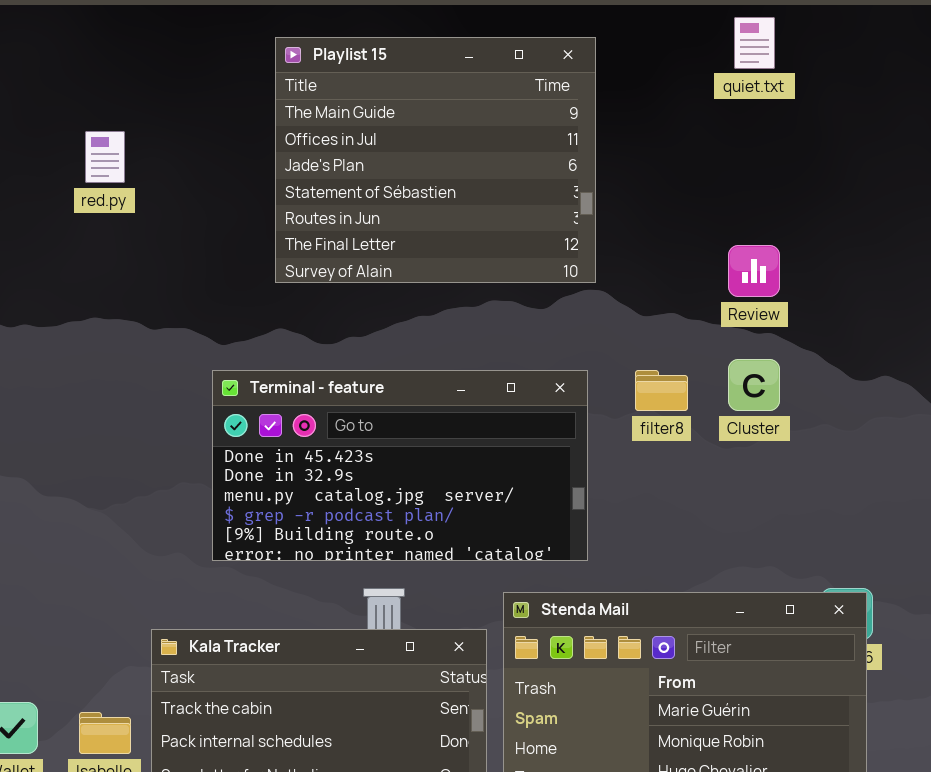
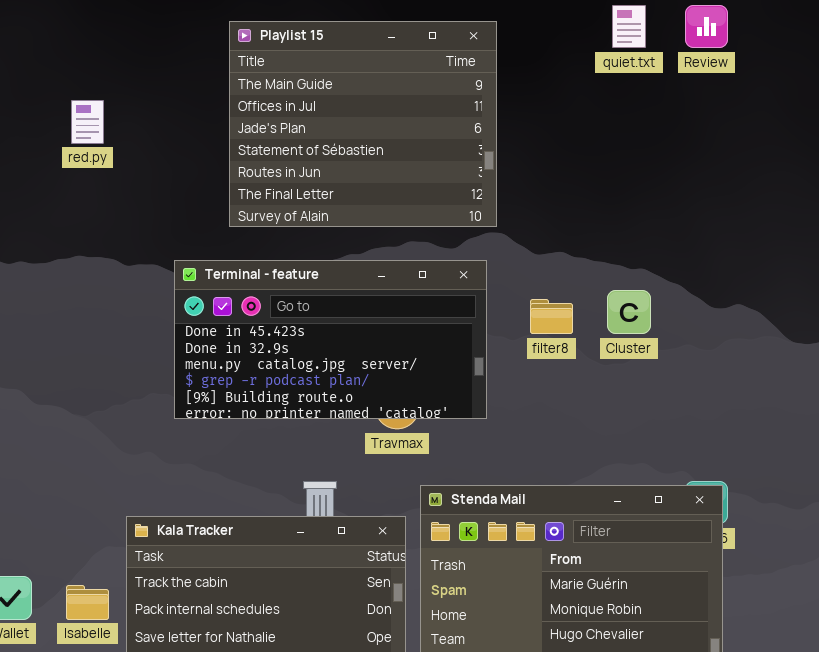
Review: [728,245,780,297] -> [685,5,728,48], moved
Terminal - feature: [212,370,588,561] -> [174,260,487,419], moved

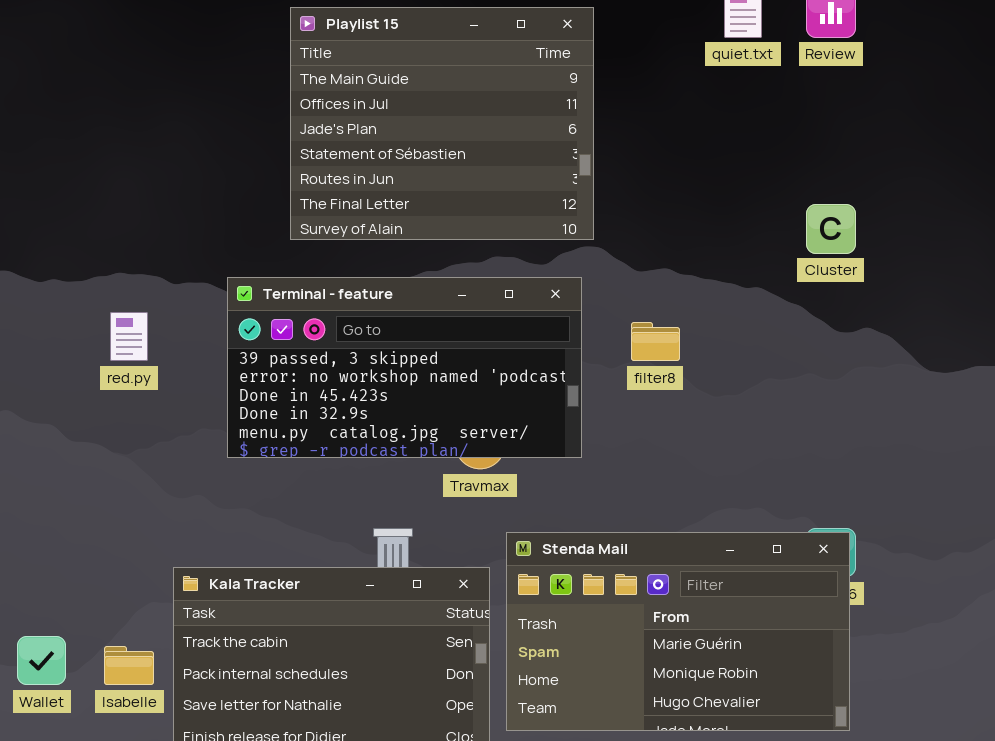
red.py: [71,100,104,144] -> [110,312,148,361], moved
Terminal - feature: [174,260,487,419] -> [227,277,582,458], scrolled up 2 rows
Cluster: [607,290,651,334] -> [806,204,856,254], moved

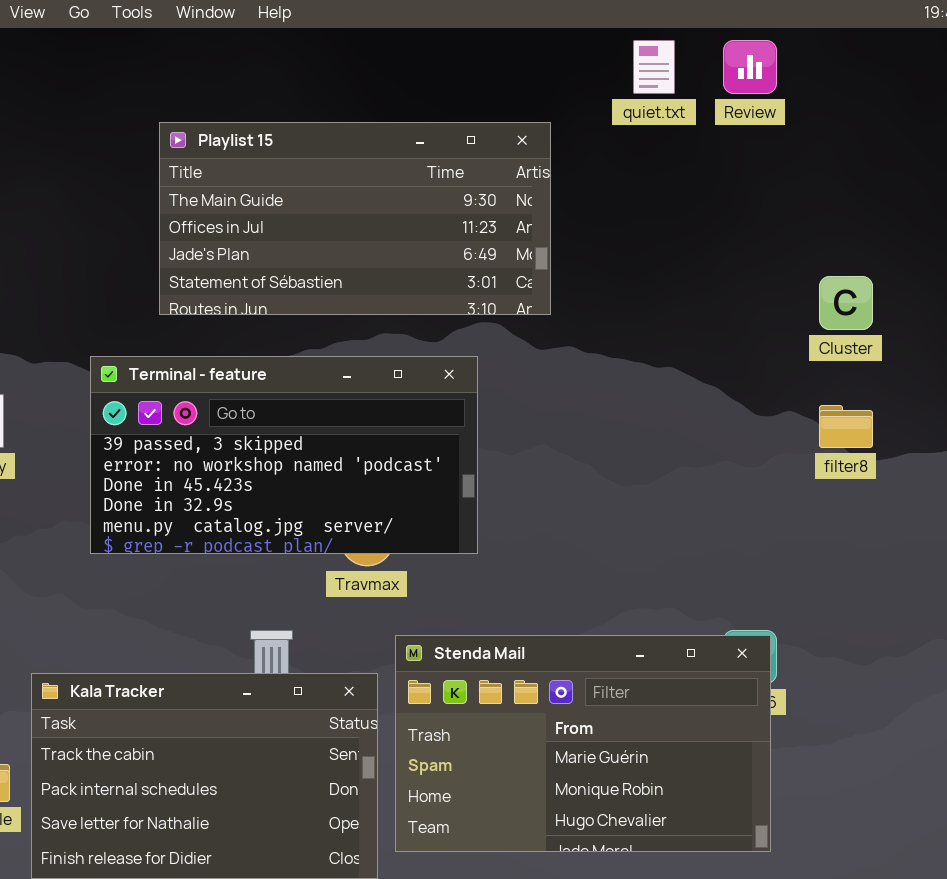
Playlist 15: [290,7,594,240] -> [159,122,551,315], resized
Cluster: [806,204,856,254] -> [819,276,873,330], moved
filter8: [631,322,680,361] -> [819,405,873,448], moved

